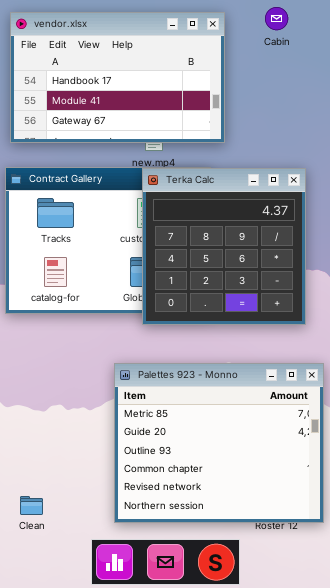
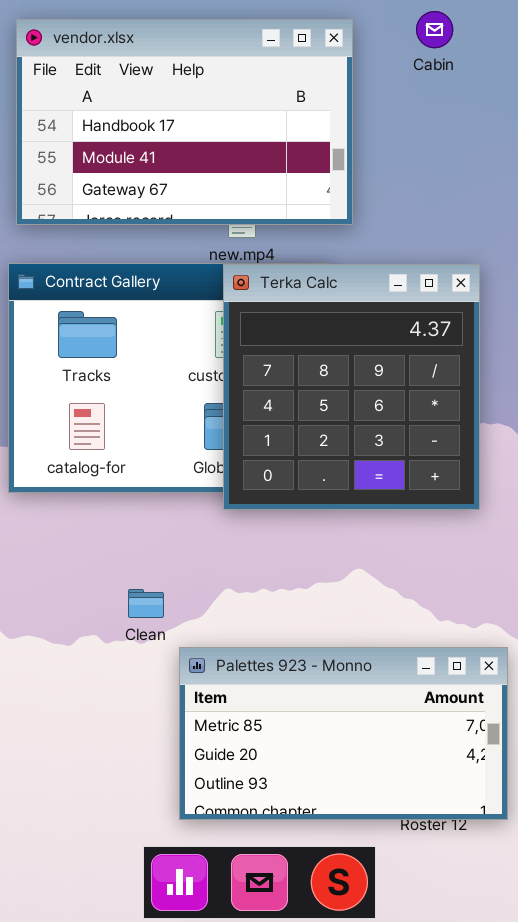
Palettes 923 - Monno: [114,363,324,523] -> [179,647,508,820], resized
Clean: [20,496,43,515] -> [128,589,164,618], moved

